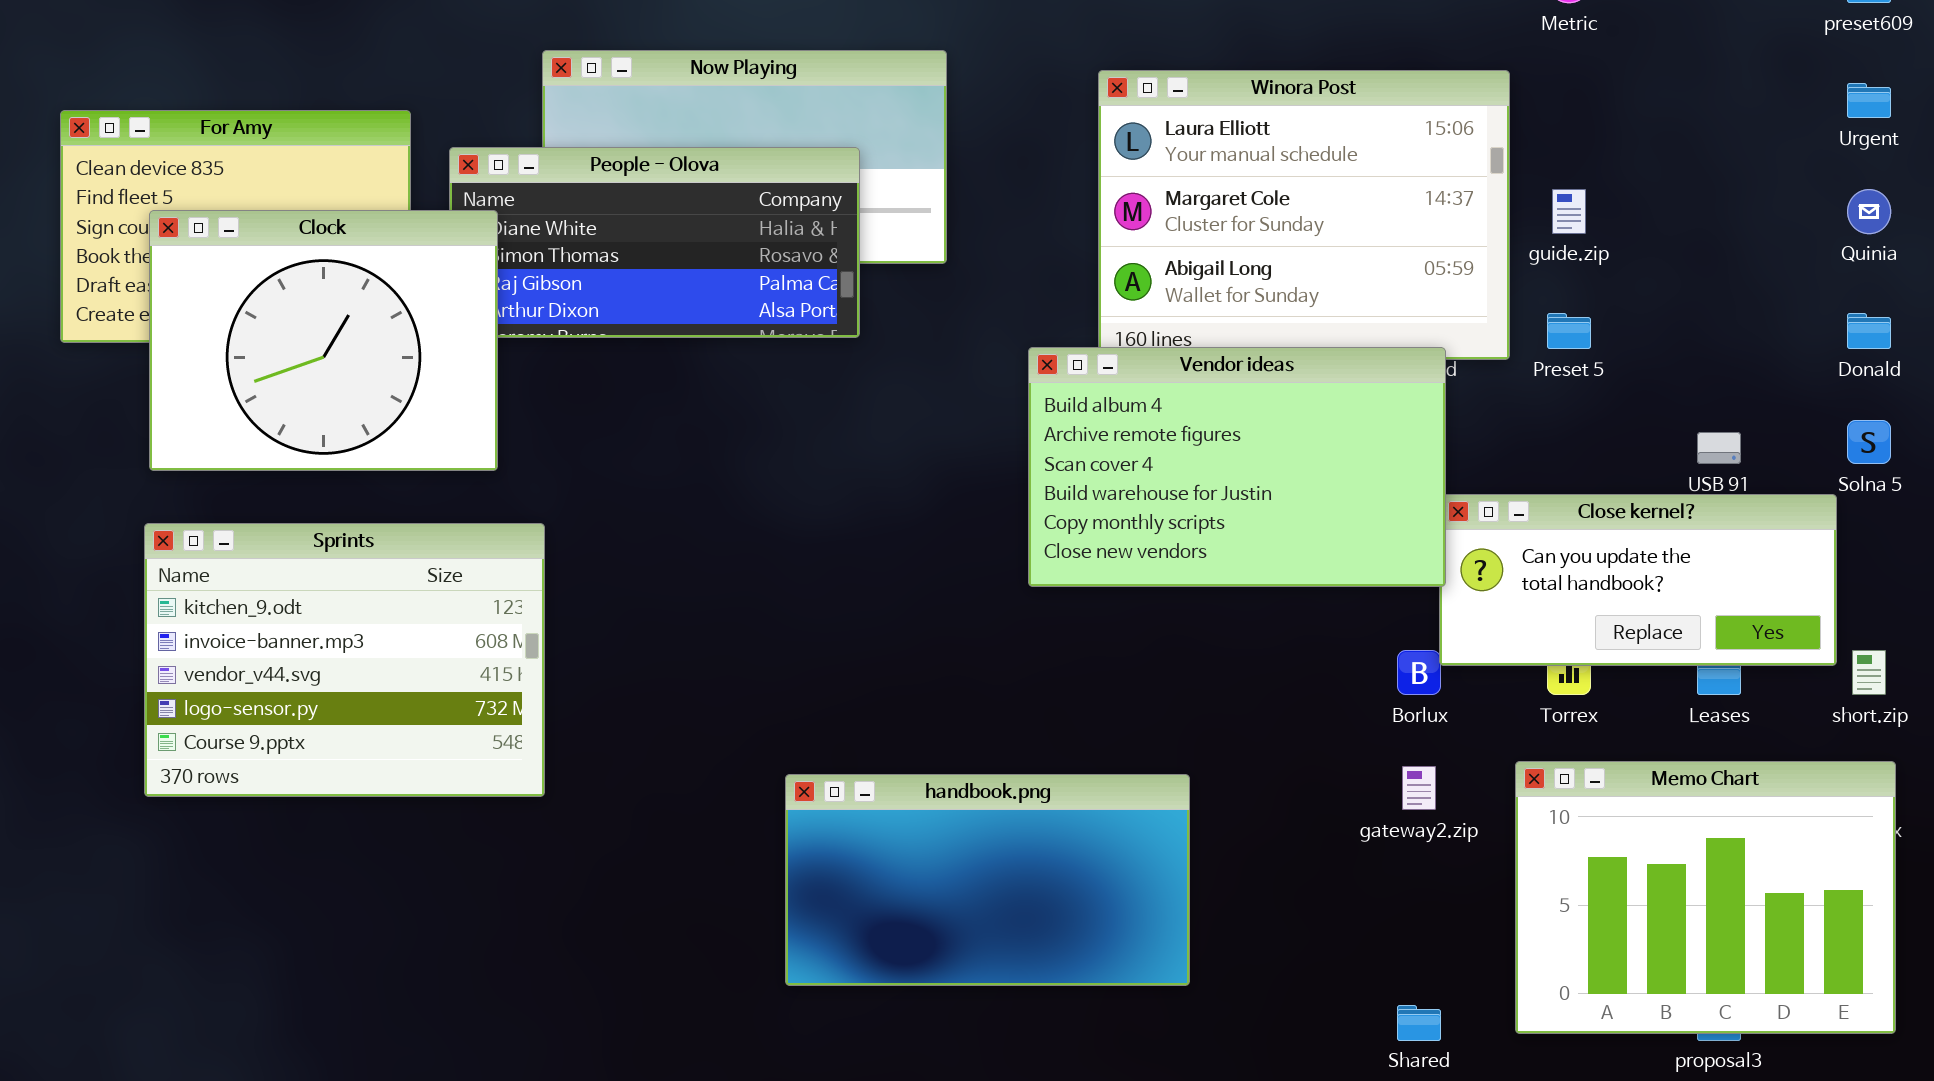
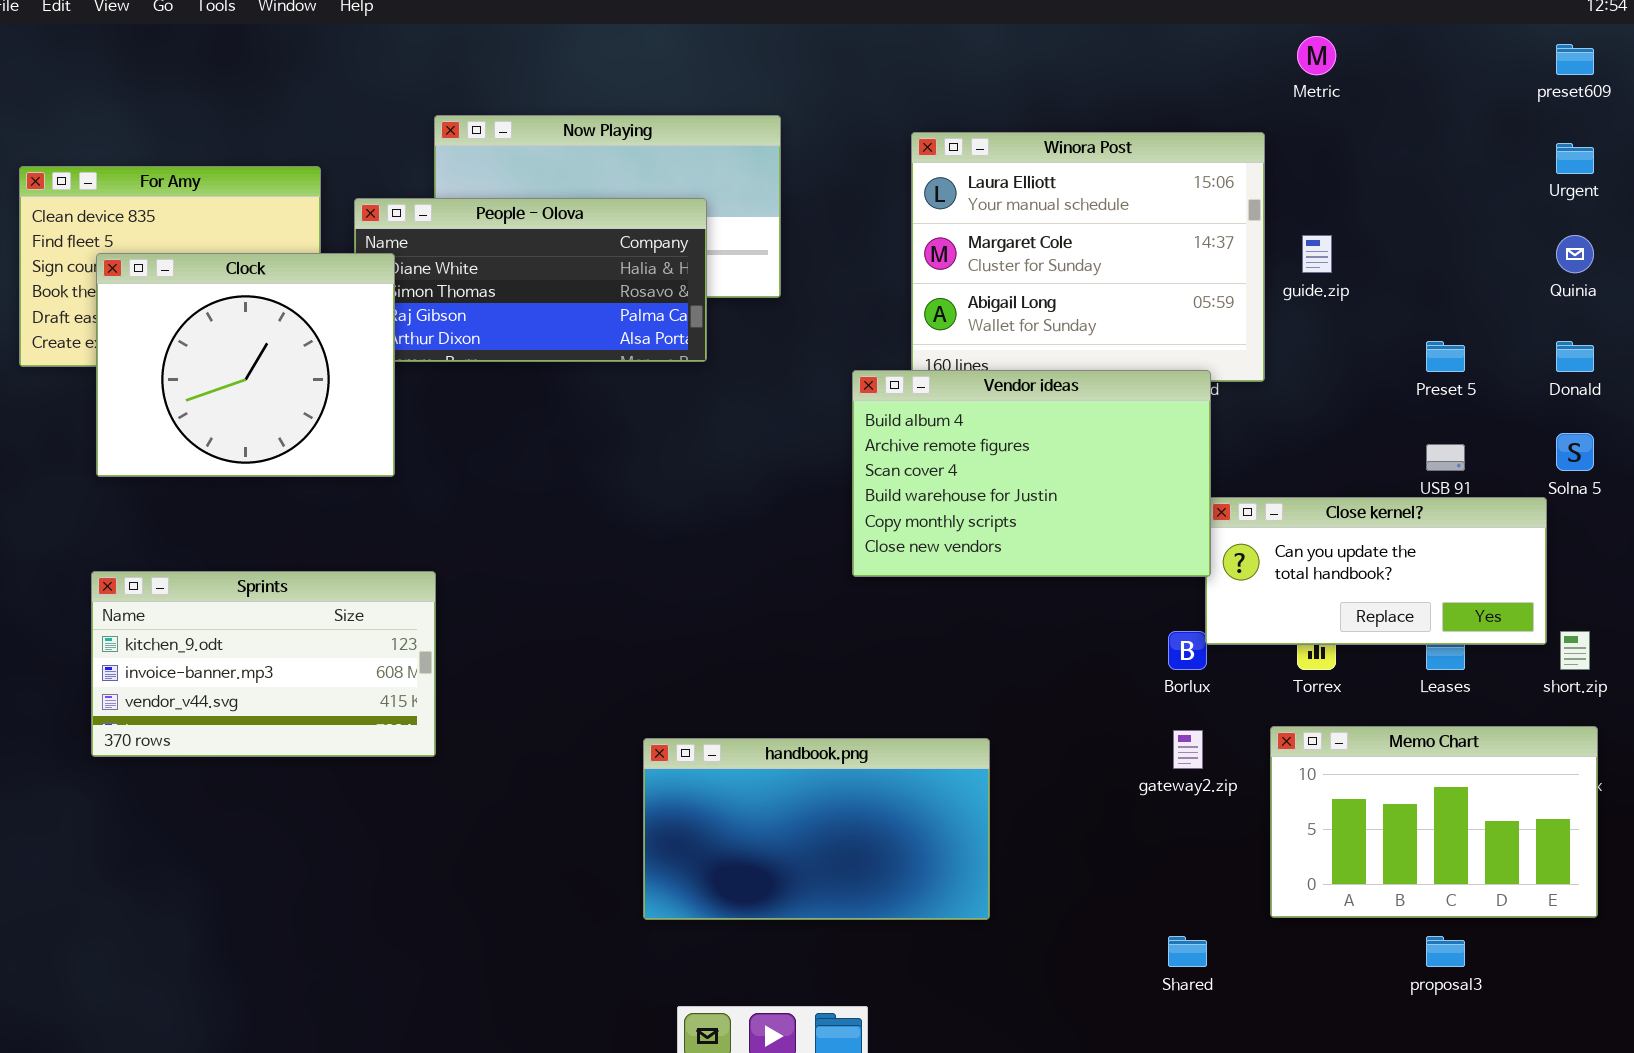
Preset 5: [1547,313,1591,349] -> [1426,341,1465,372], moved
Sprints: [144,523,545,797] -> [91,571,436,757], resized
Memo Chart: [1515,761,1896,1034] -> [1270,726,1598,918], resized

